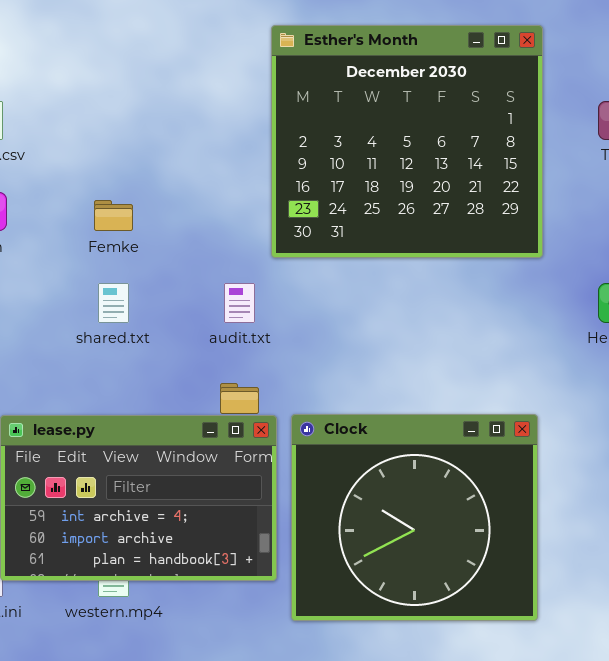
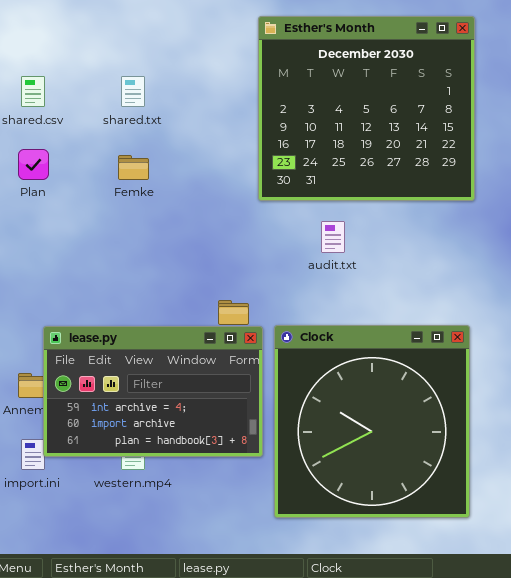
shared.txt: [98,283,129,323] -> [121,76,145,107], moved
audit.txt: [224,283,255,323] -> [321,221,345,253], moved
Clock: [291,414,538,621] -> [274,325,470,518], resized

